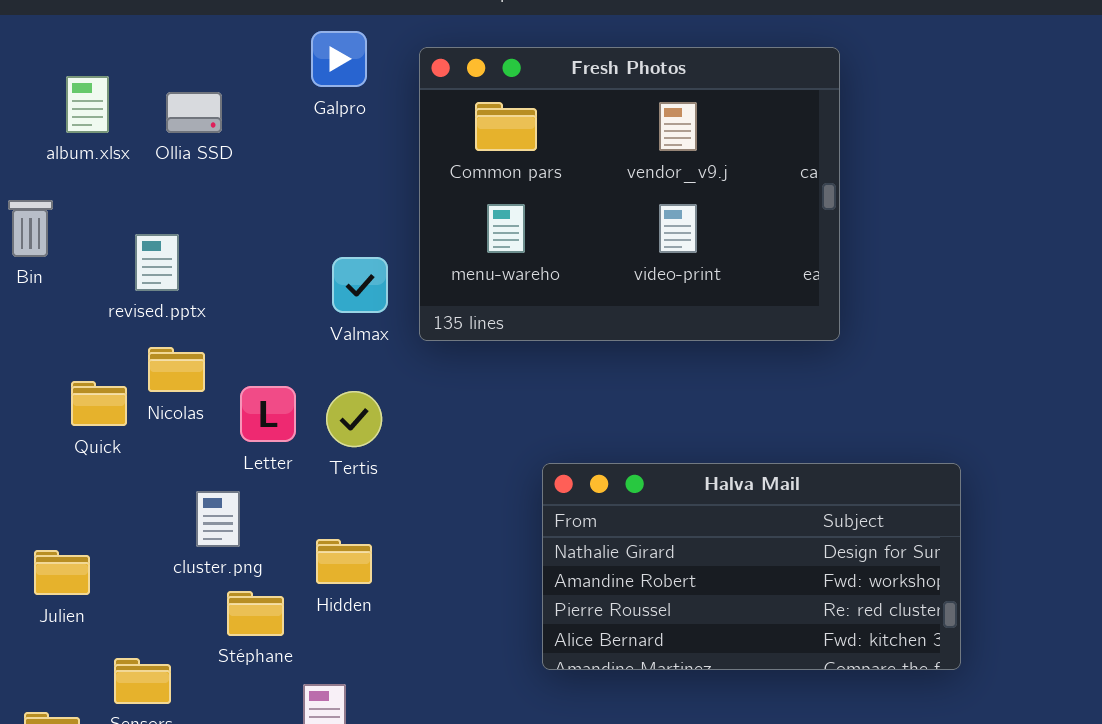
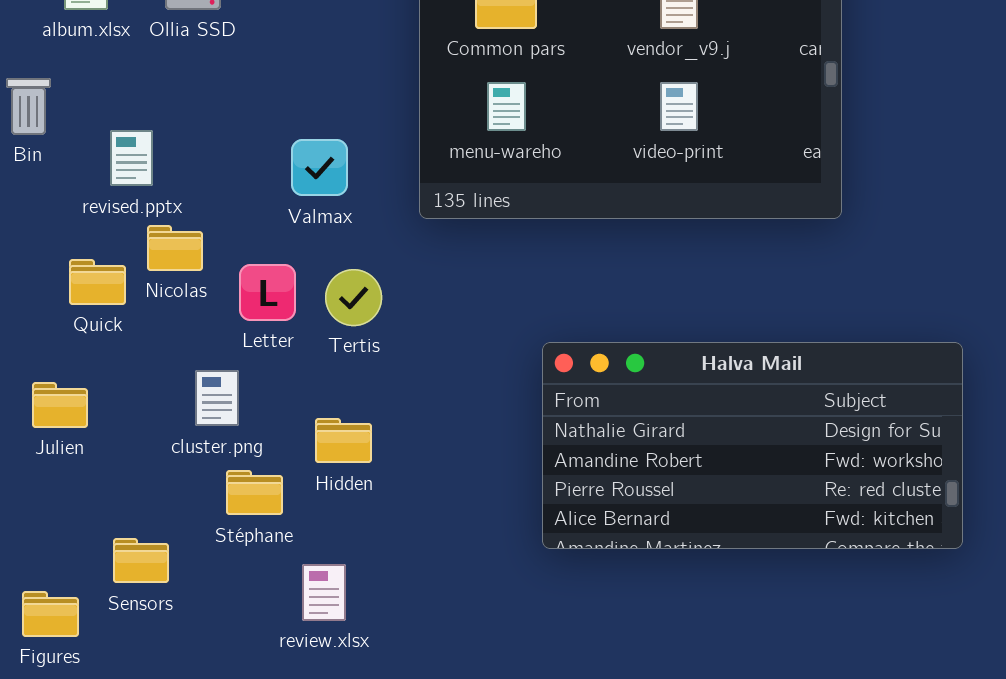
revised.pptx: [135,234,179,291] -> [110,130,153,186], moved
Valmax: [332,257,388,313] -> [291,139,348,196], moved
Julien: [34,550,90,595] -> [32,382,88,428], moved

